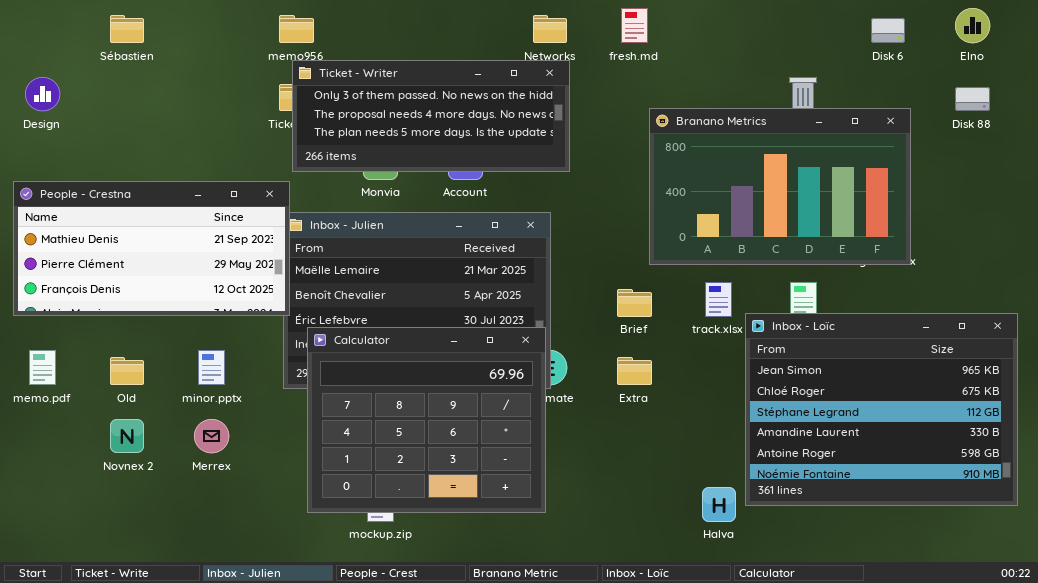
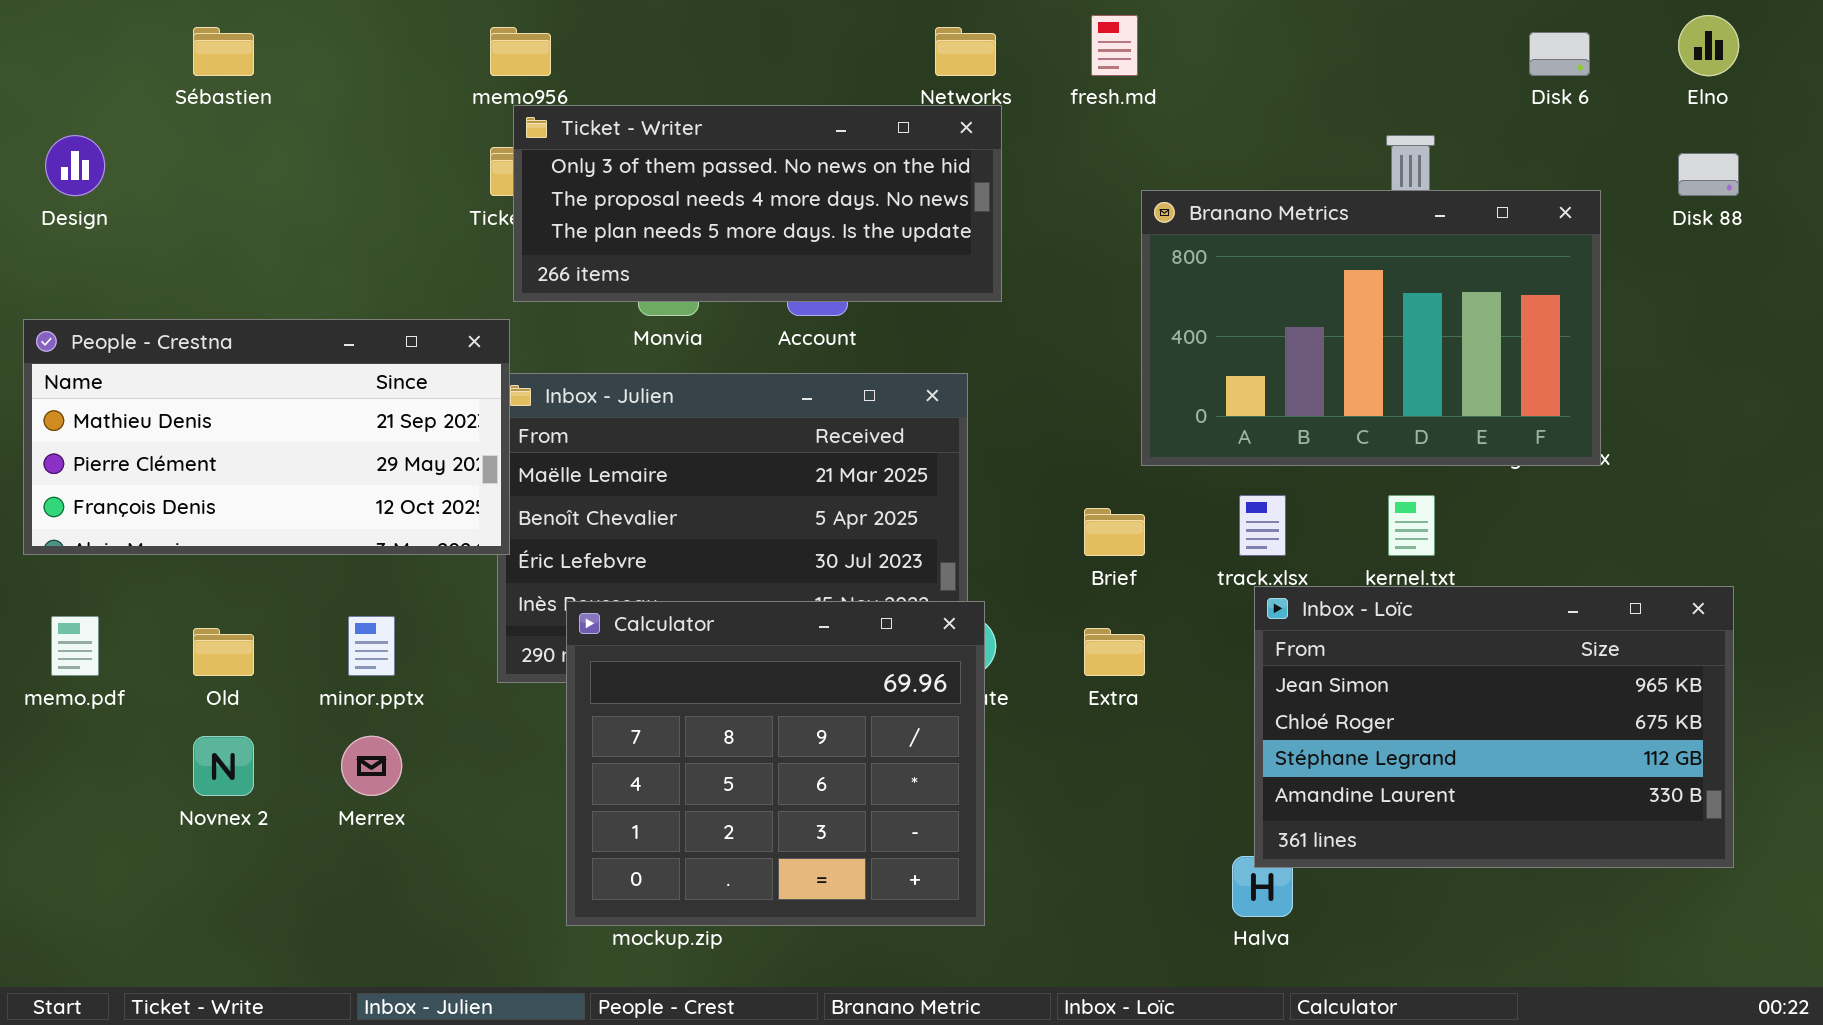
Inbox - Loïc: [745,313,1018,506] -> [1254,586,1734,868], moved, resized
Calculator: [307,327,546,513] -> [566,601,985,926], moved

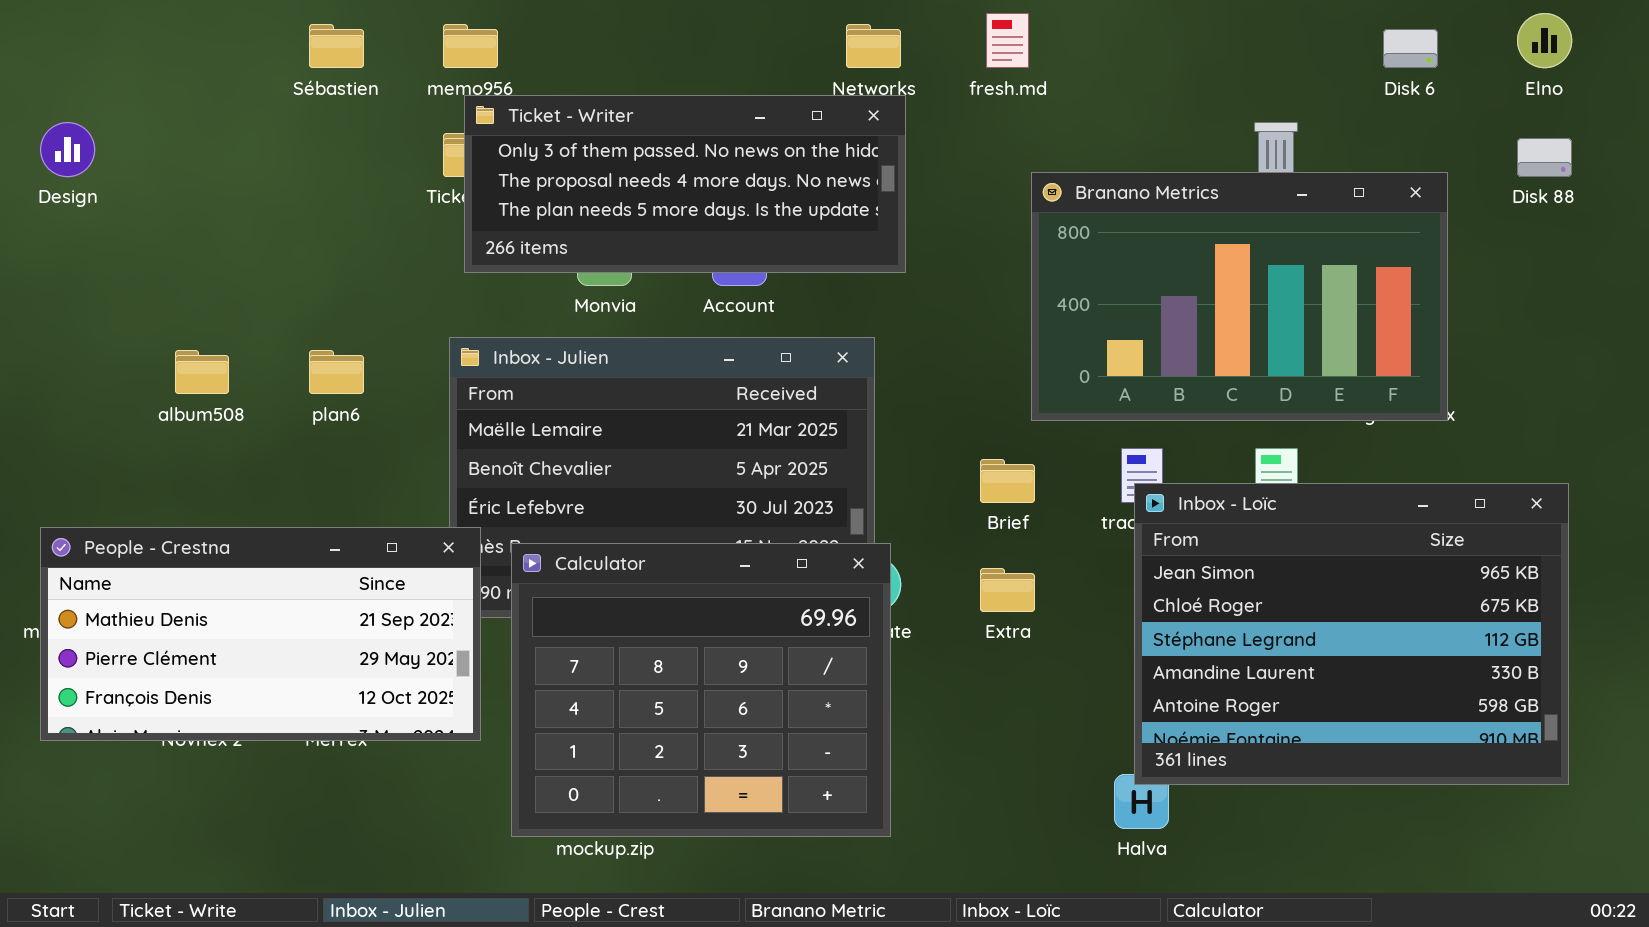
Sébastien: [193,27,254,76] -> [309,24,364,68], moved
People - Crestna: [23,319,510,555] -> [40,527,481,741], moved
Inbox - Loïc: [1254,586,1734,868] -> [1134,483,1569,785], resized

